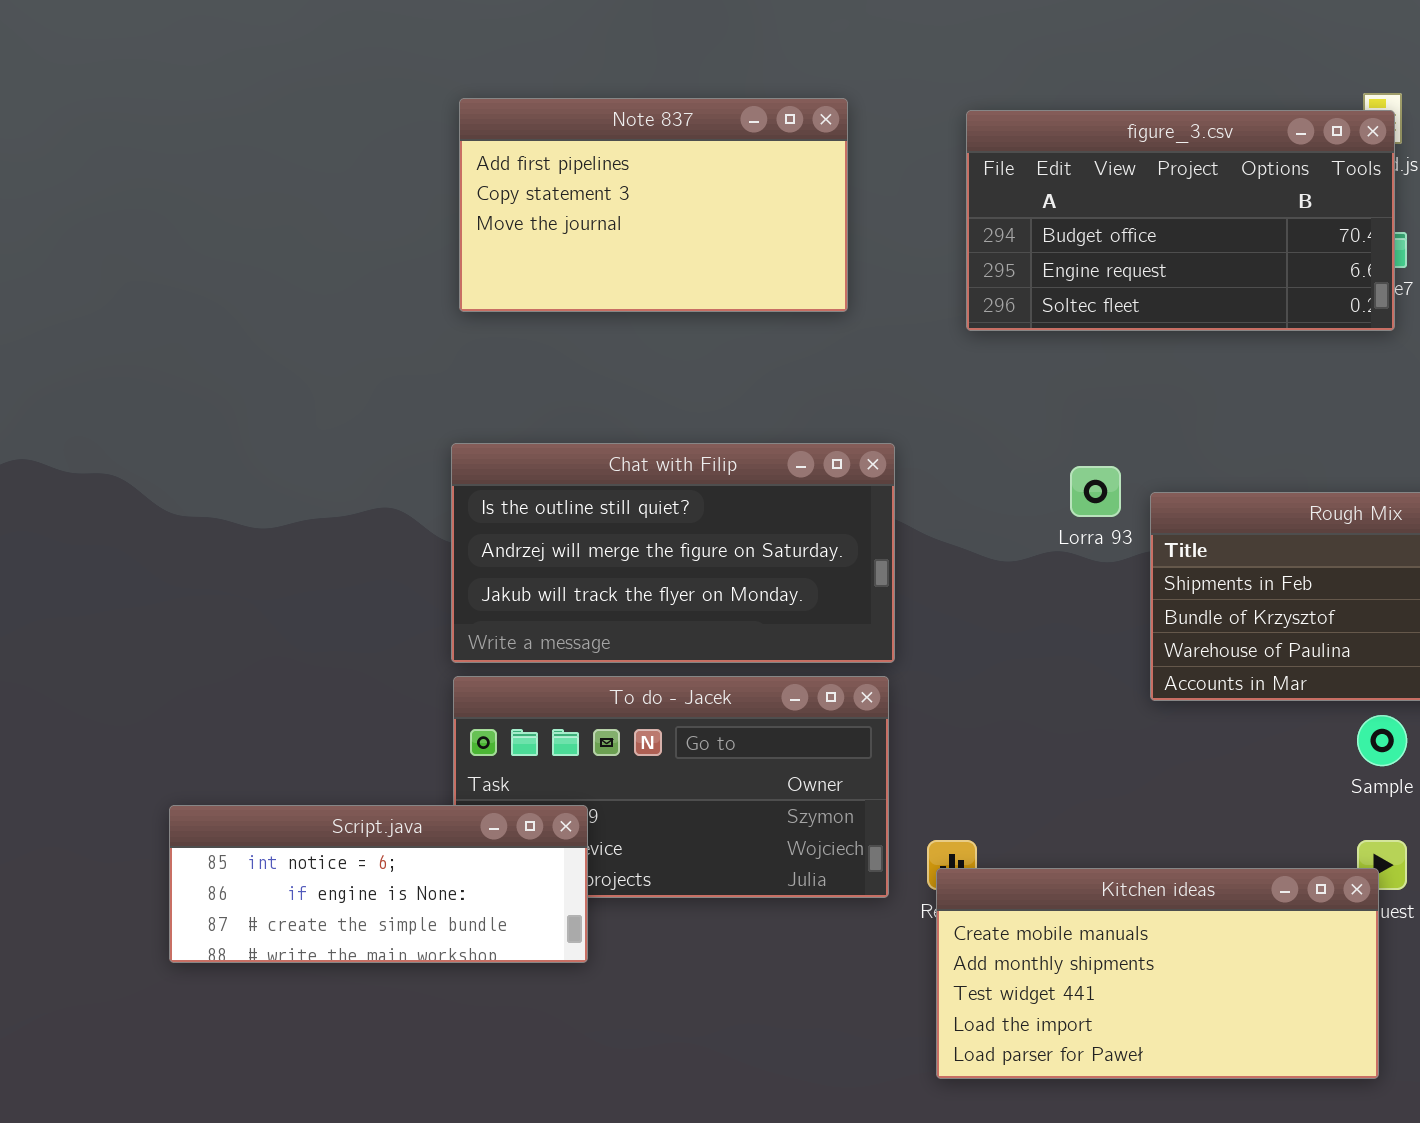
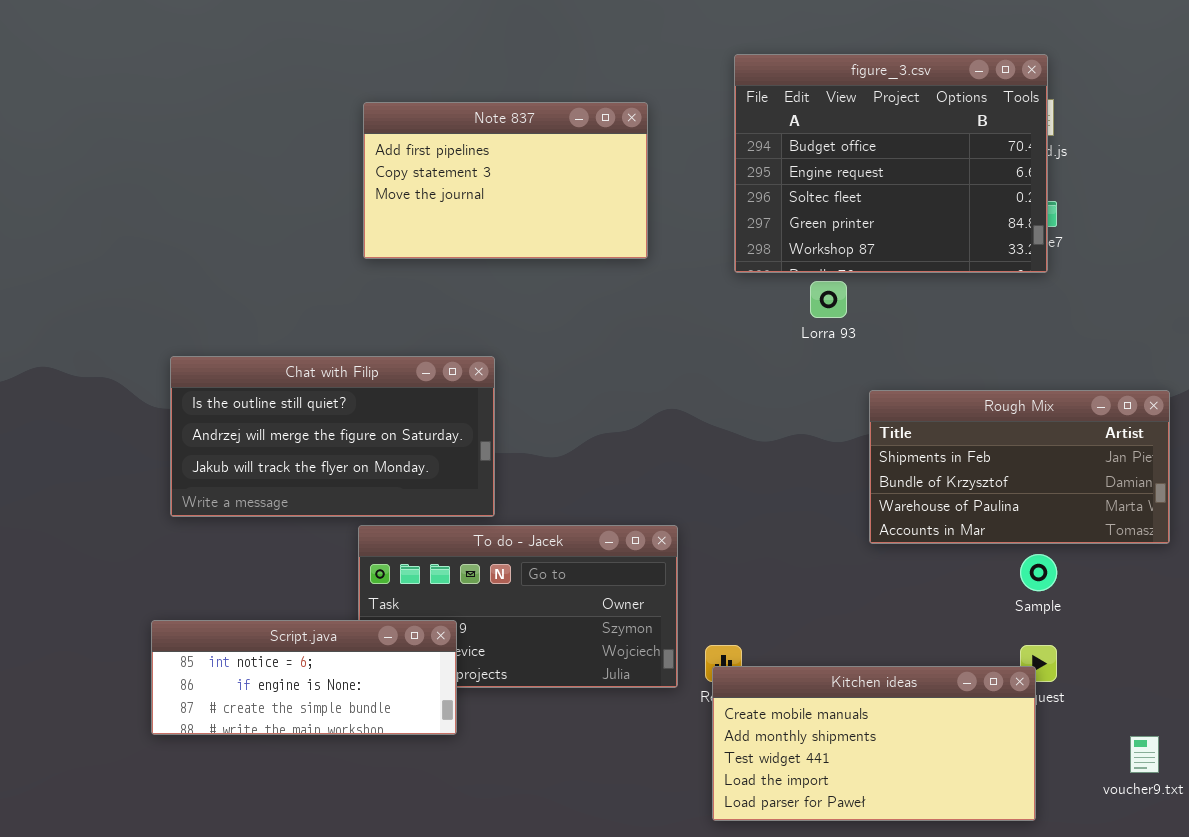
figure_3.csv: [966,110,1395,331] -> [734,54,1048,273], resized
Chat with Filip: [451,443,895,663] -> [170,356,495,517], moved
Lorra 93: [1070,466,1121,517] -> [810,281,847,318], moved

